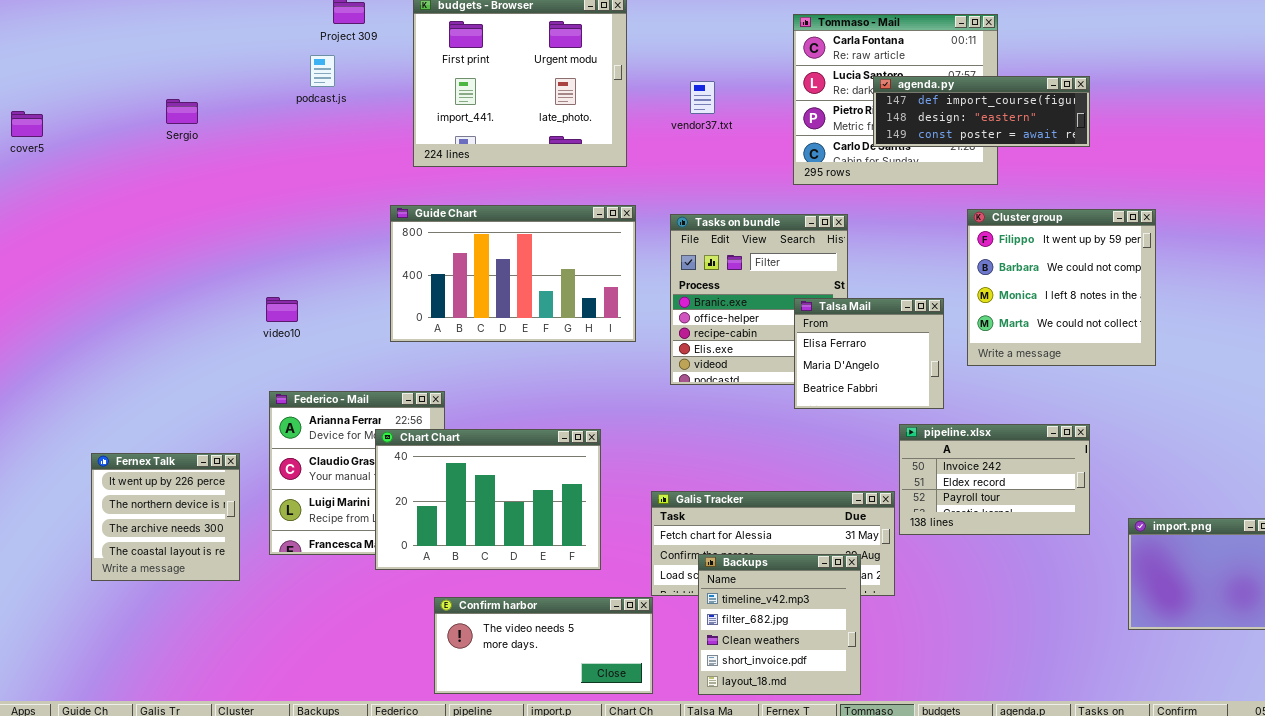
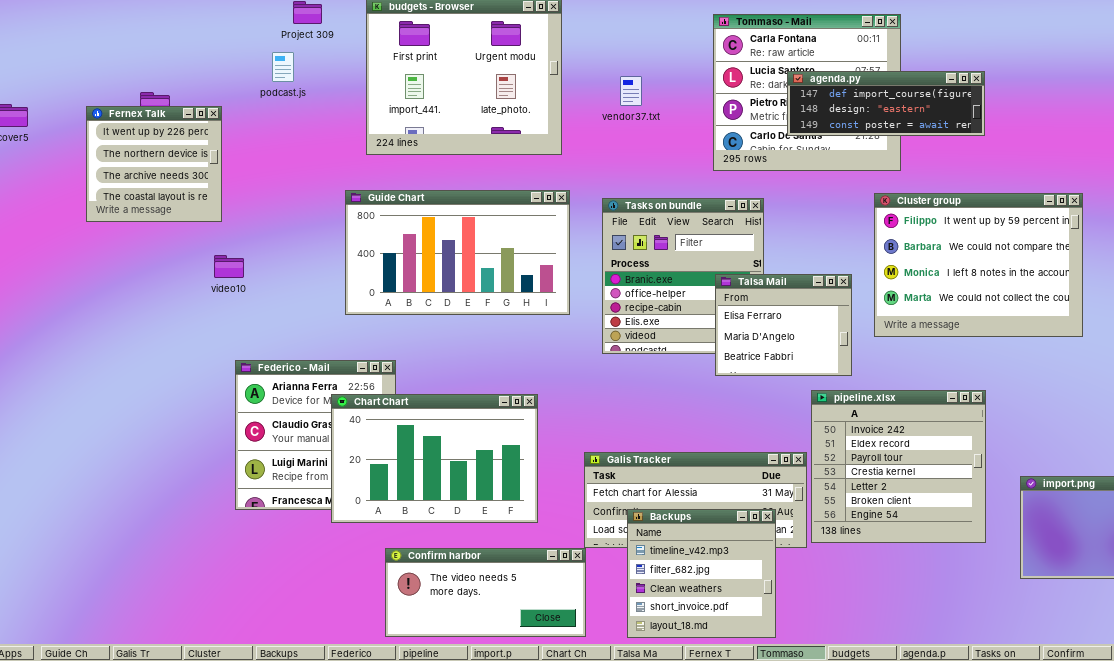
Cluster group: [967,209,1156,366] -> [874,193,1083,337], resized
video10: [266,297,298,322] -> [214,255,244,278], moved
pipeline.xlsx: [899,424,1090,535] -> [811,390,986,543], resized
Fernex Talk: [91,453,240,581] -> [86,106,222,222], moved

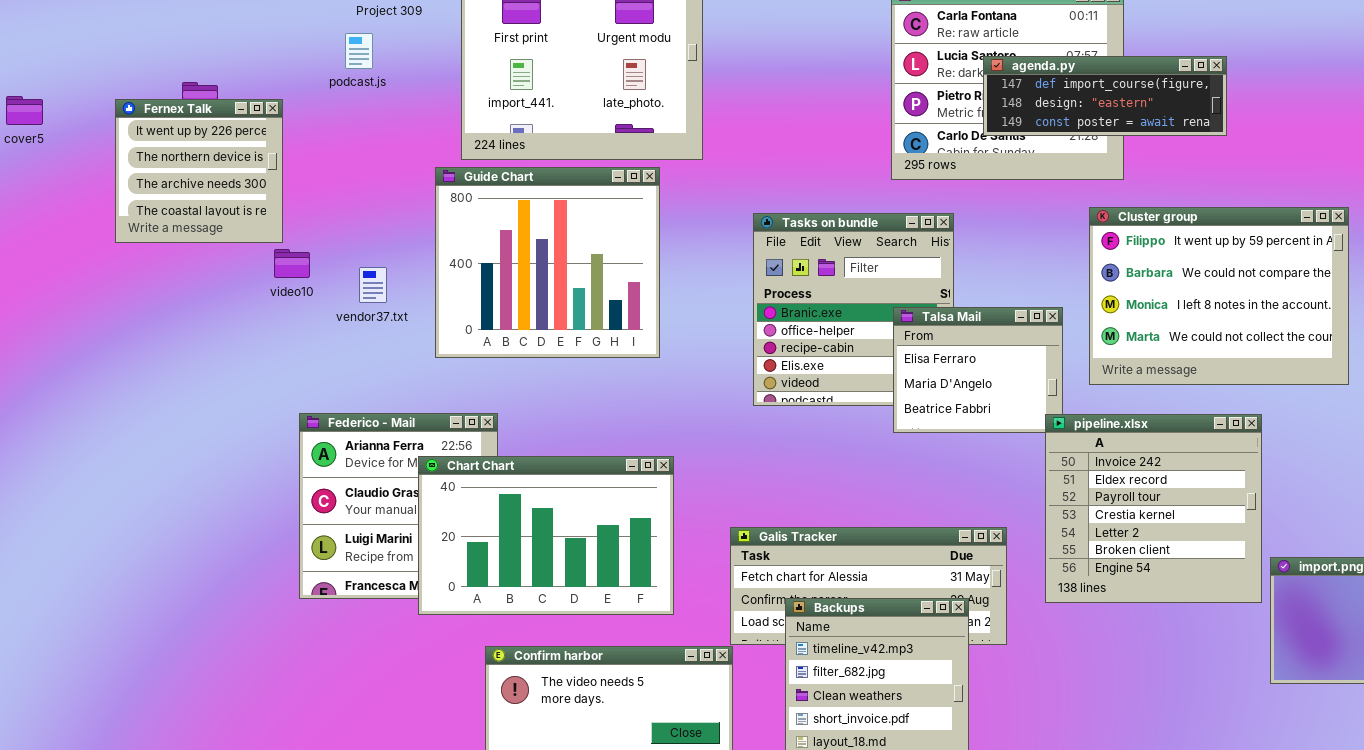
vendor37.txt: [620,76,642,106] -> [359,267,387,303], moved
Guide Chart: [345,190,570,315] -> [435,167,660,358], resized
video10: [214,255,244,278] -> [274,249,310,278], moved
pipeline.xlsx: [811,390,986,543] -> [1045,414,1262,603], moved

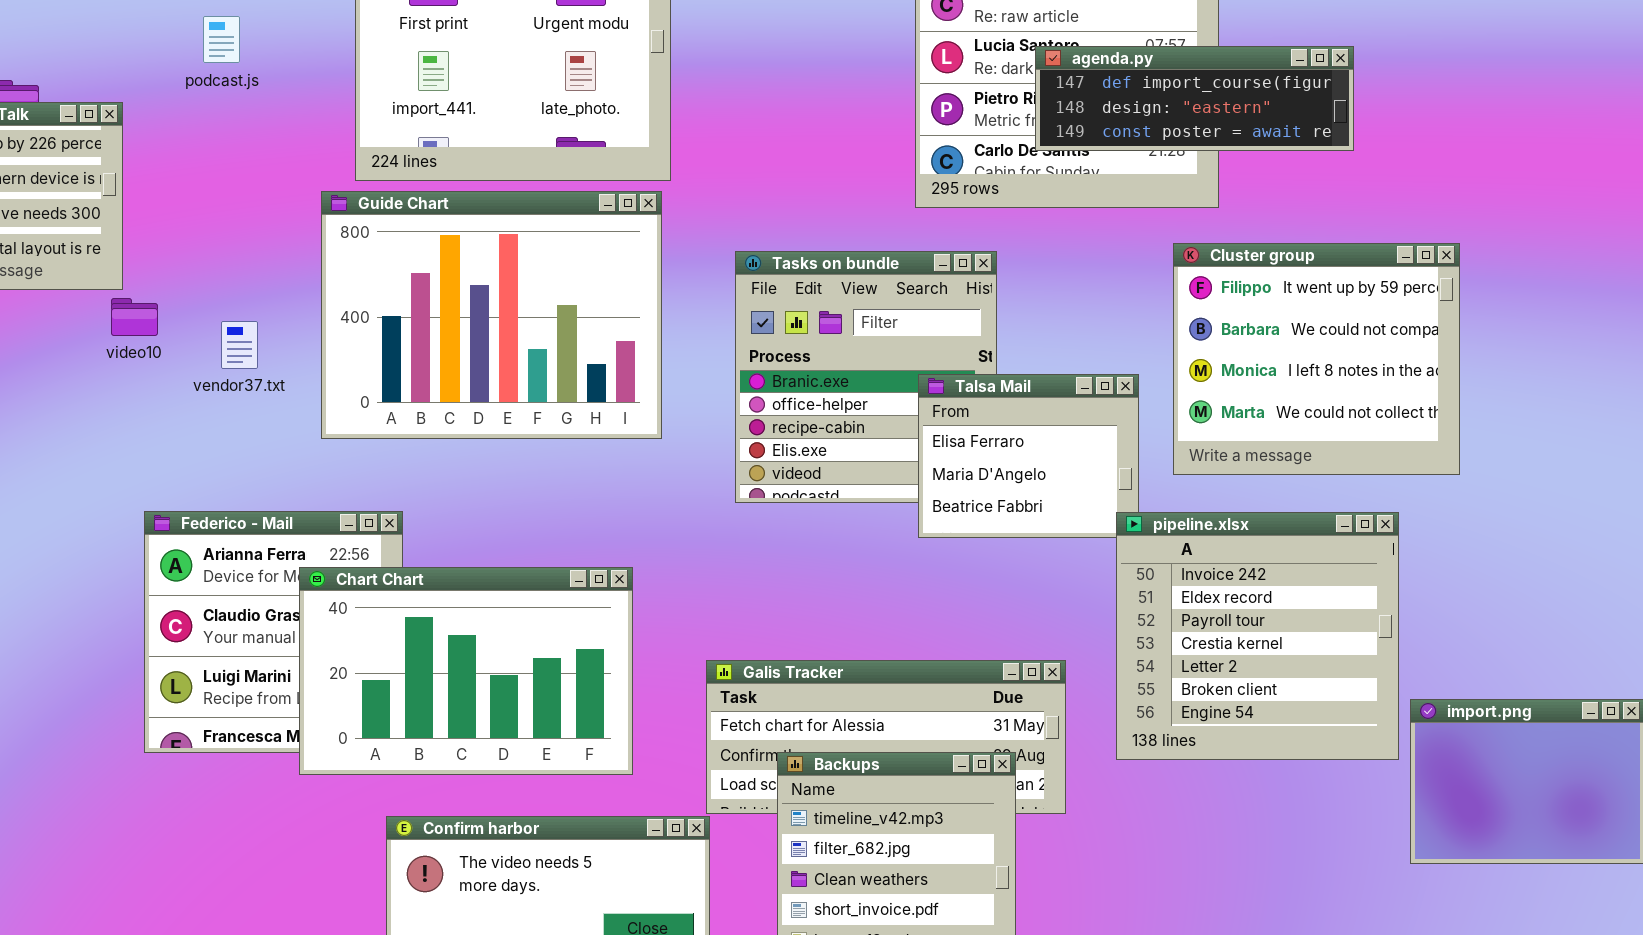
Guide Chart: [435,167,660,358] -> [321,191,662,439], resized
Cluster group: [1089,207,1349,385] -> [1173,243,1460,475], resized

